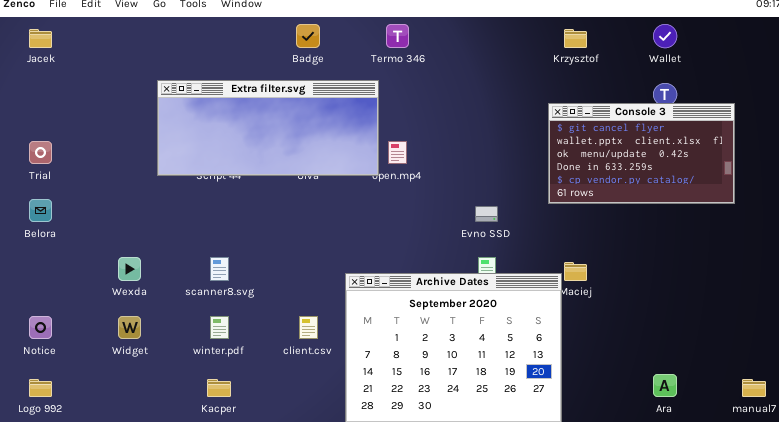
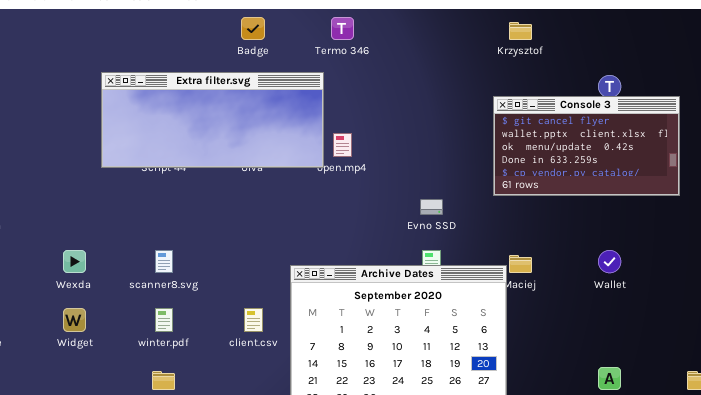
Wallet: [653,24,677,48] -> [598,250,621,273], moved

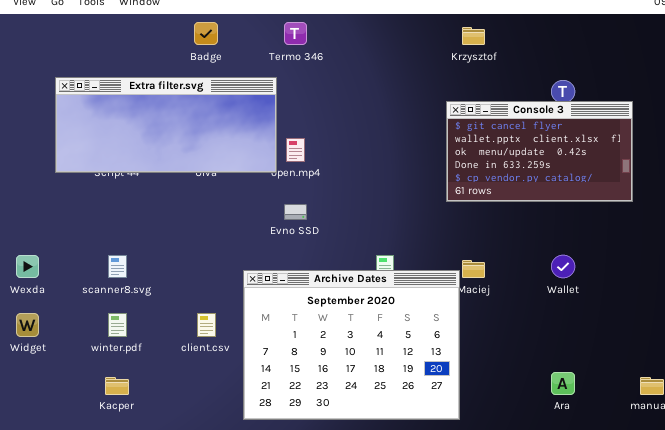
Evno SSD: [420,199,443,215] -> [284,204,307,220], moved

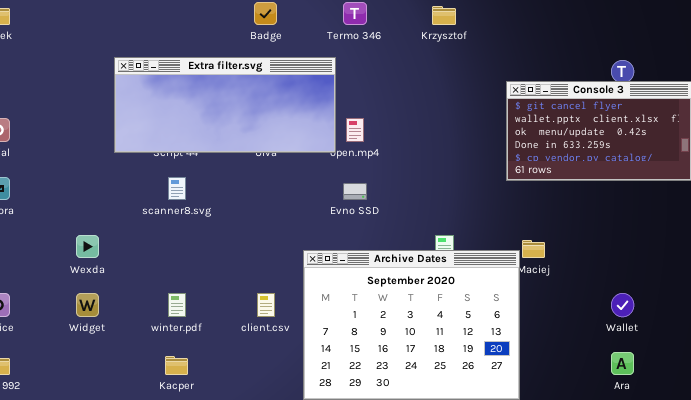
Krzysztof: [462,27,485,45] -> [432,6,456,25], moved
scanner8.svg: [108,255,127,278] -> [168,177,186,200], moved
Wallet: [551,255,575,278] -> [611,293,634,317], moved

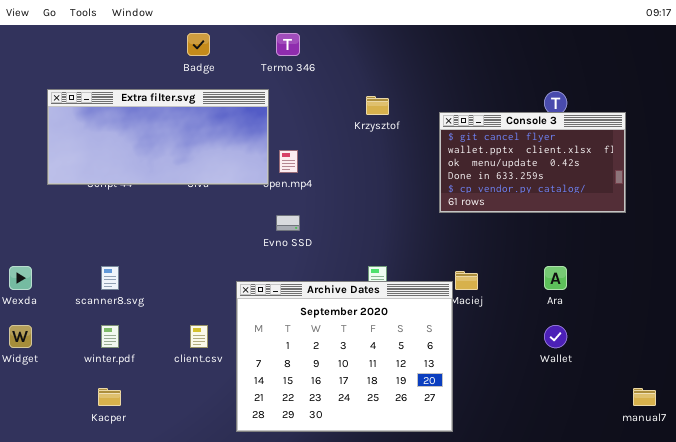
Krzysztof: [432,6,456,25] -> [366,96,389,115], moved
scanner8.svg: [168,177,186,200] -> [101,266,119,290], moved
Ara: [611,352,634,375] -> [544,266,567,290], moved

